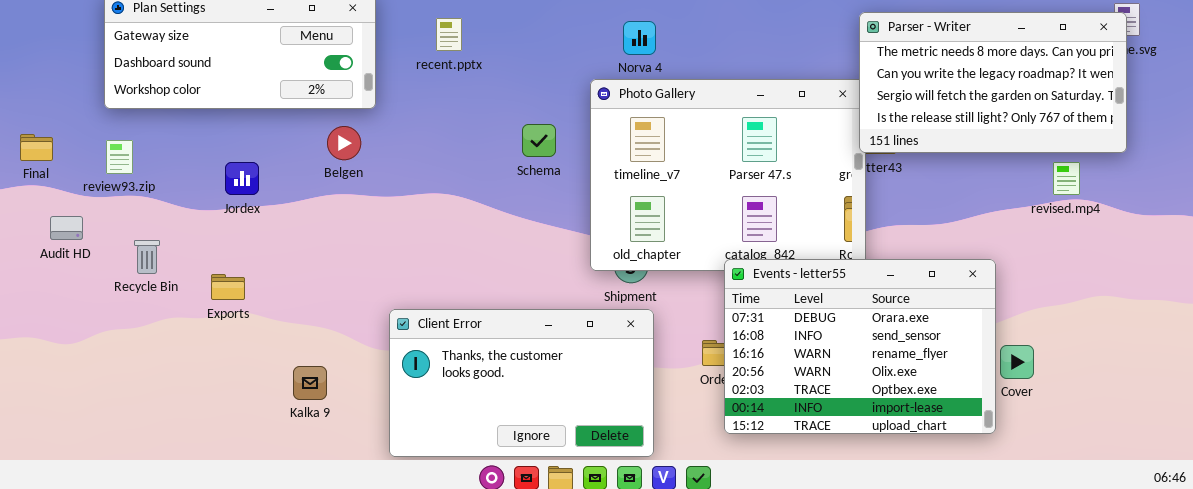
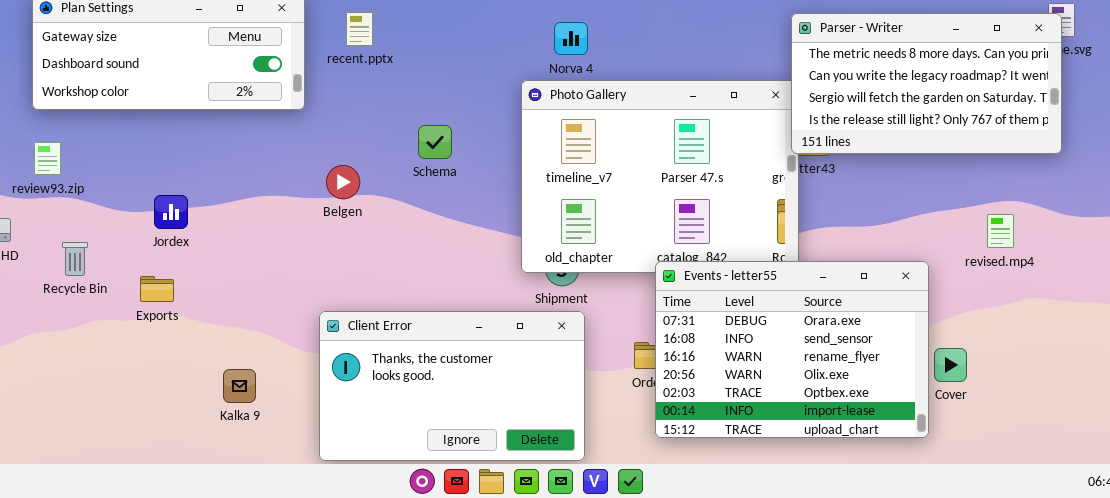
recent.pptx: [436,18,462,51] -> [346,12,373,46], moved
Schema: [522,124,556,157] -> [418,125,452,159], moved
Belgen: [327,126,361,160] -> [326,165,360,199], moved
Jordex: [225,162,259,195] -> [154,195,188,229], moved
revised.mp4: [1053,162,1080,195] -> [987,214,1014,248], moved

